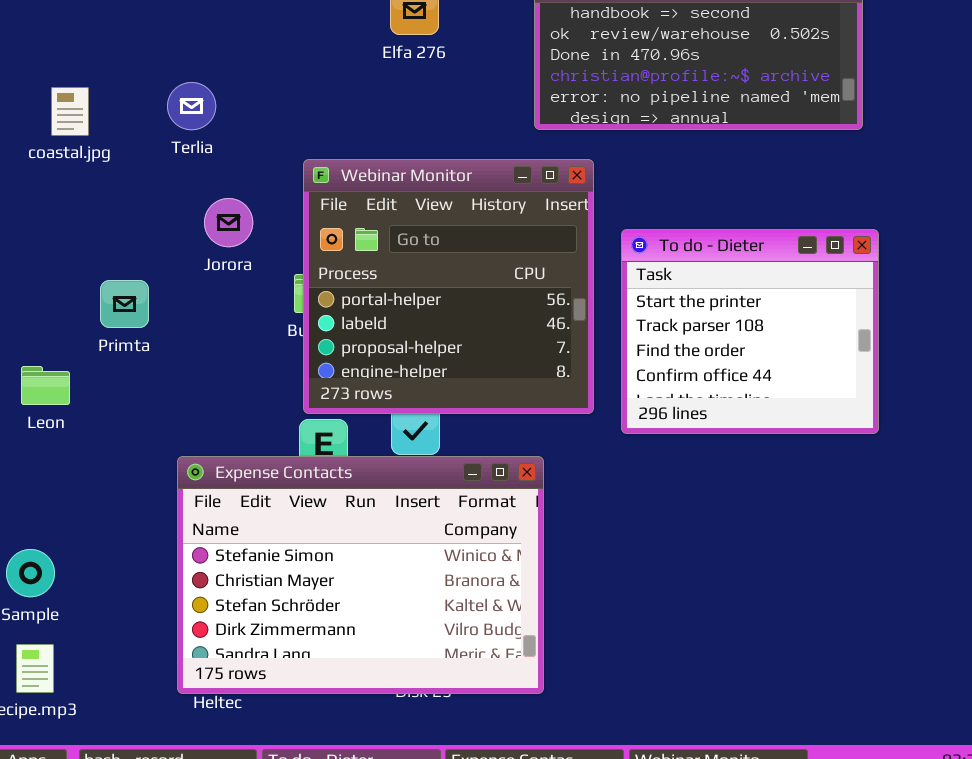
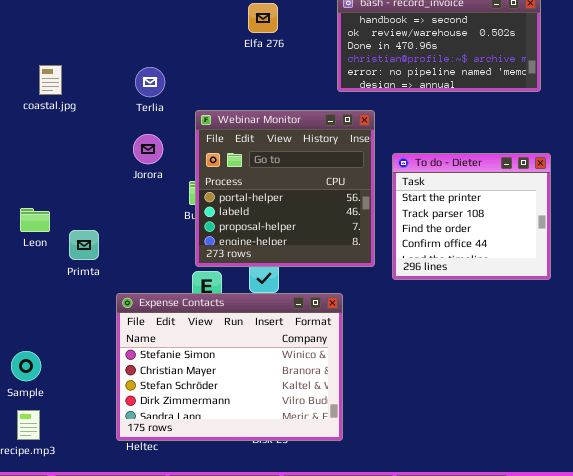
Terlia: [167,82,216,130] -> [135,67,165,97], moved
Primta: [100,280,149,328] -> [69,230,99,260], moved
Leon: [21,366,70,405] -> [20,208,50,232], moved

